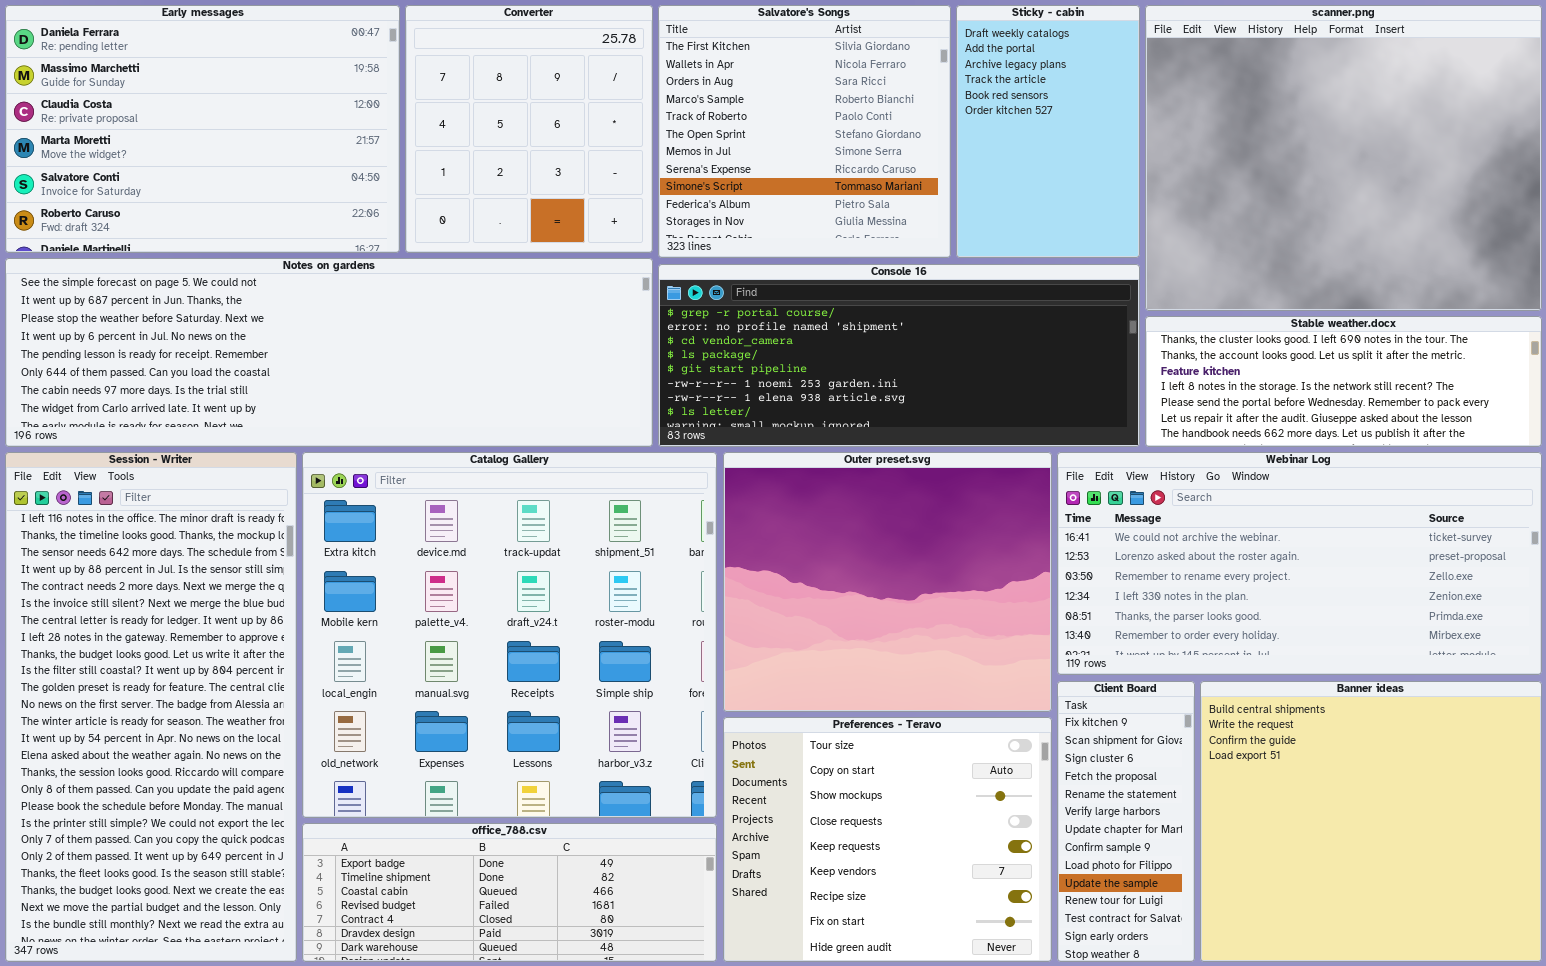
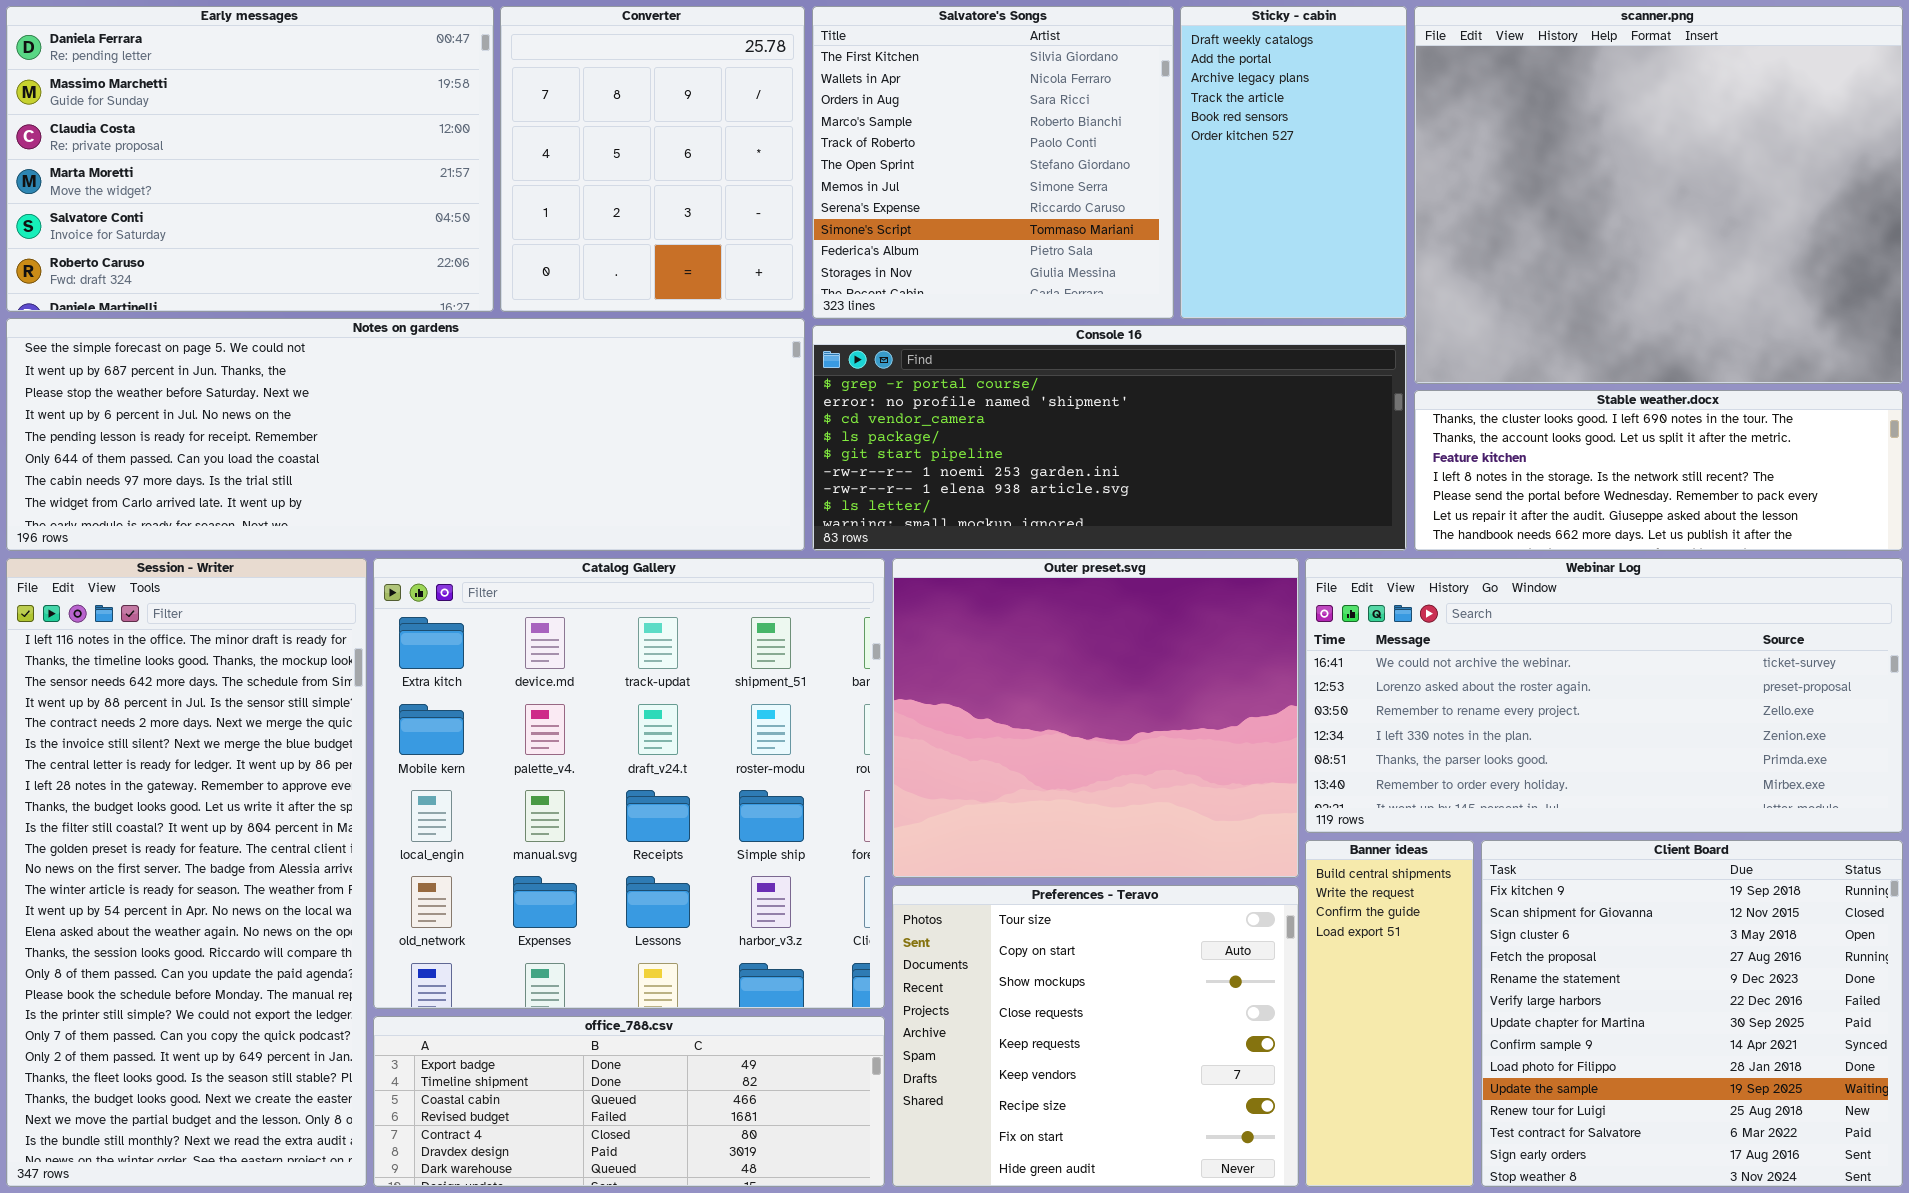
Client Board: [1057,681,1195,962] -> [1481,840,1903,1187], moved, resized
Banner ideas: [1200,681,1542,962] -> [1305,840,1474,1187], moved, resized

